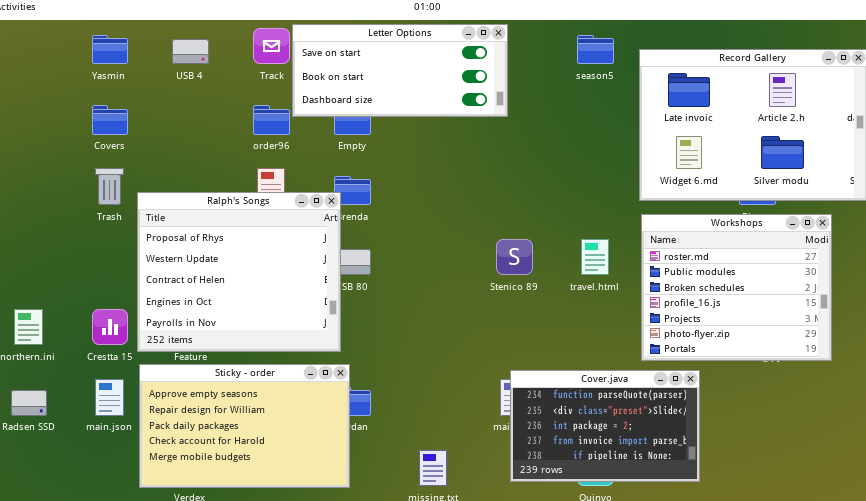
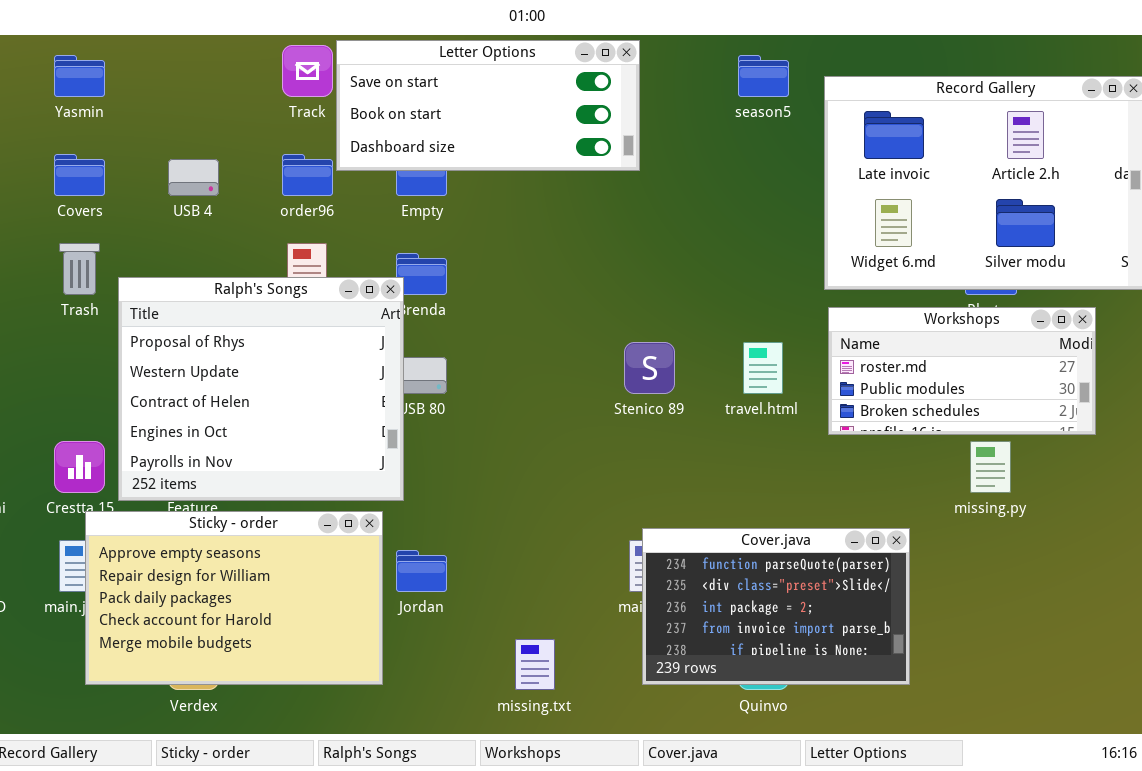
USB 4: [172,39,209,64] -> [168,159,219,196], moved
Workshops: [641,214,832,361] -> [828,307,1096,435], resized
Sticky - order: [139,364,350,488] -> [85,511,383,685], moved

